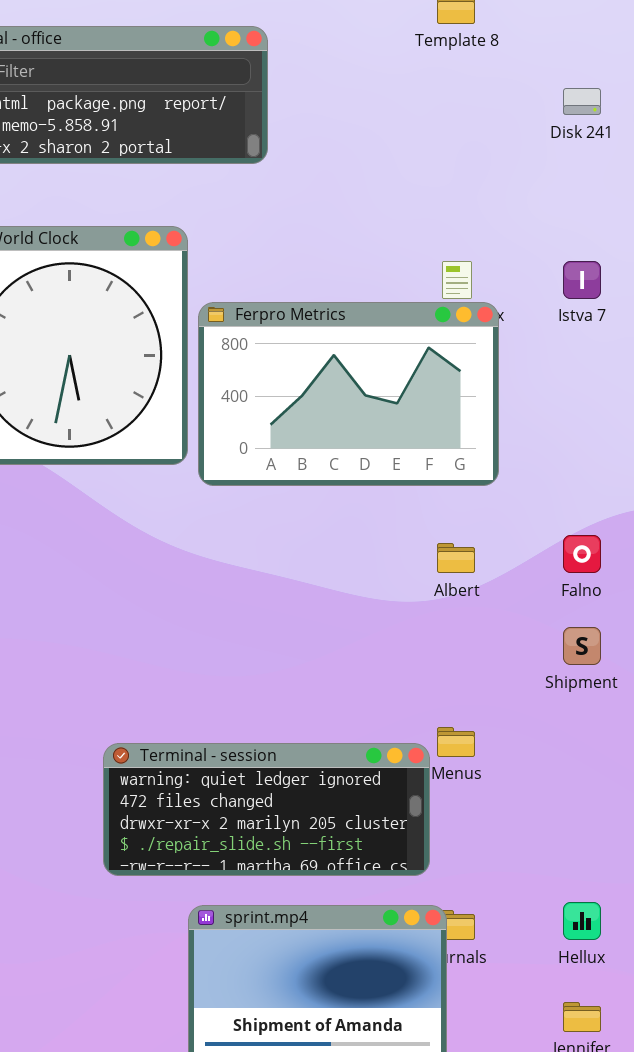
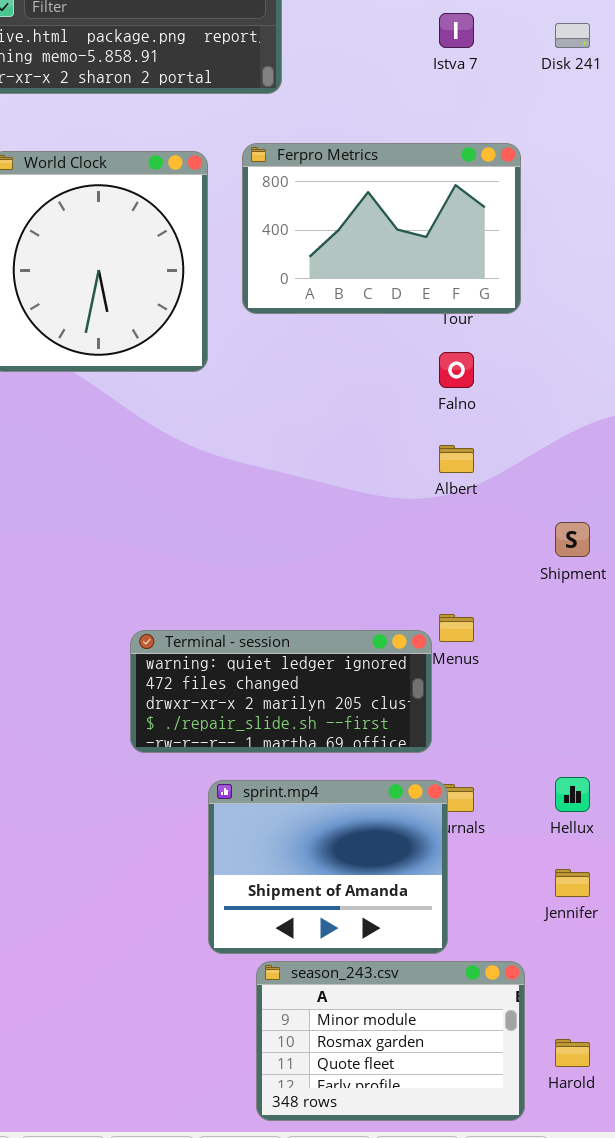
Istva 7: [563,261,601,299] -> [439,13,474,48], moved
Ferpro Metrics: [198,302,499,486] -> [242,143,521,314], moved
Falno: [563,535,601,573] -> [439,352,474,388], moved

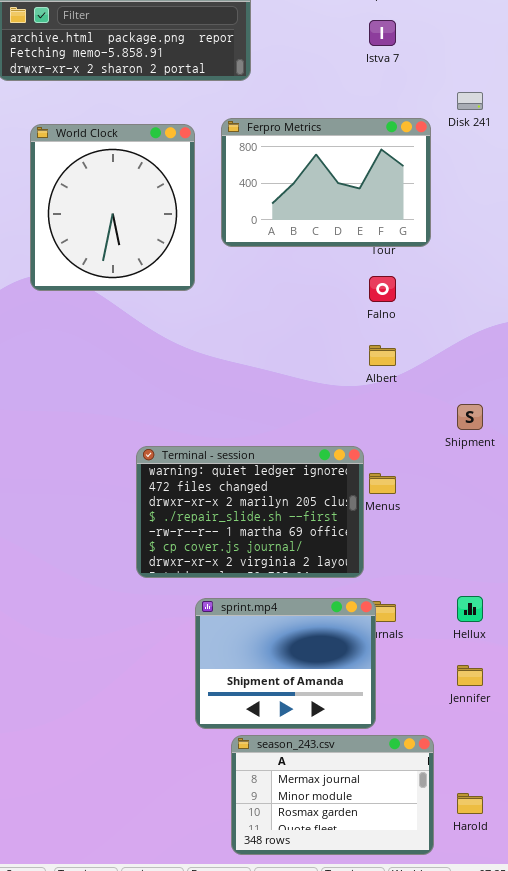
Disk 241: [555,23,590,48] -> [457,92,483,110], moved
Terminal - session: [130,630,432,753] -> [136,446,364,578], resized
season_243.csv: [256,961,525,1121] -> [231,735,434,855], scrolled up 1 row

